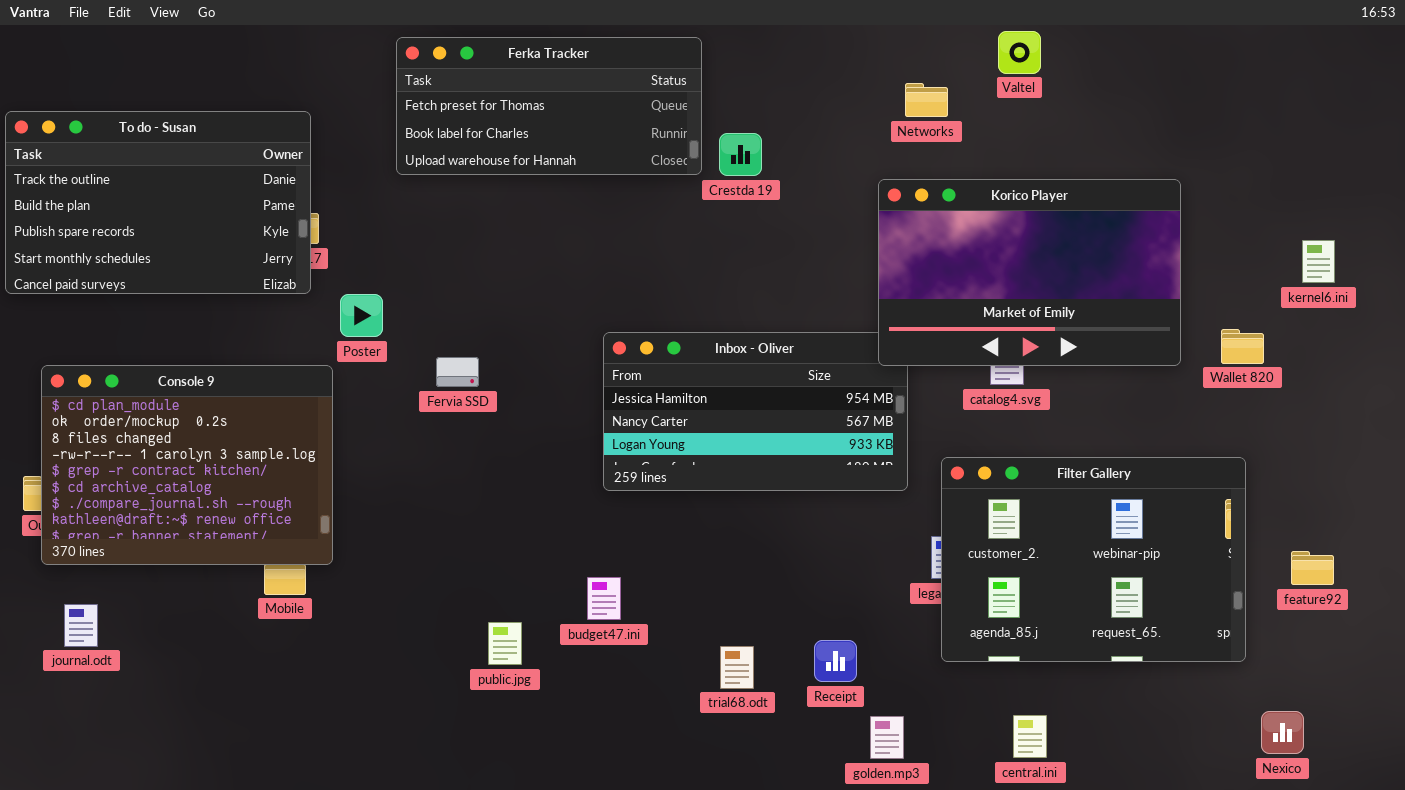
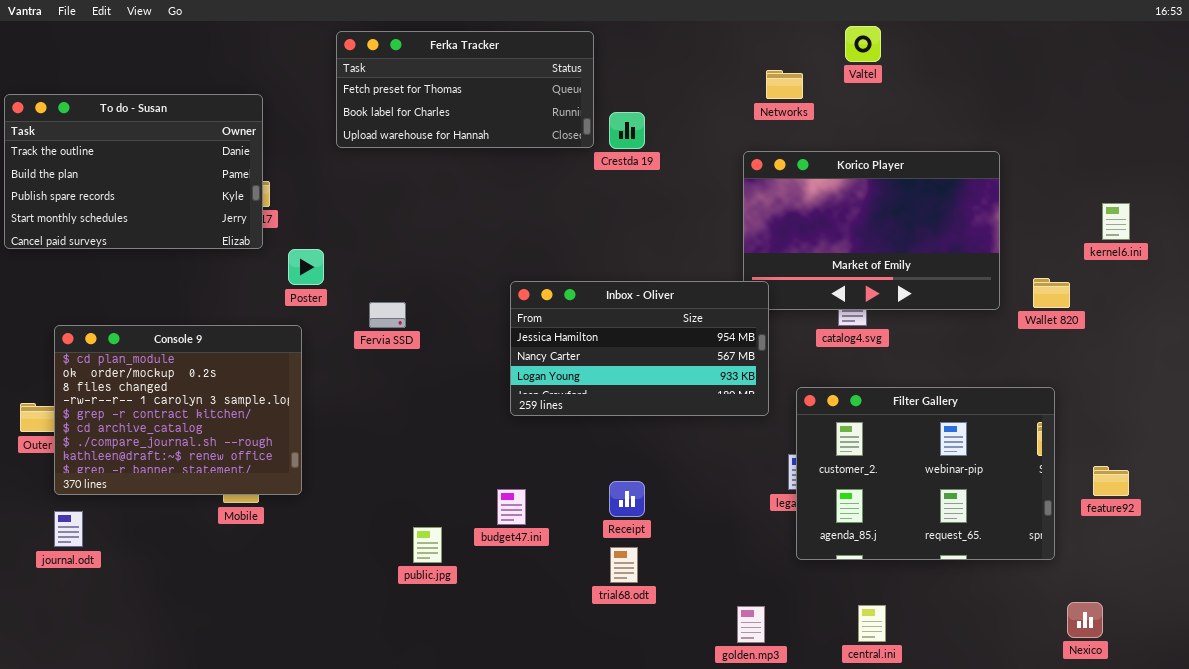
Inbox - Oliver: [603,332,908,491] -> [510,281,769,416], raised
Console 9: [41,365,333,565] -> [54,325,302,495], moved
Receipt: [814,640,857,682] -> [609,481,645,517], moved

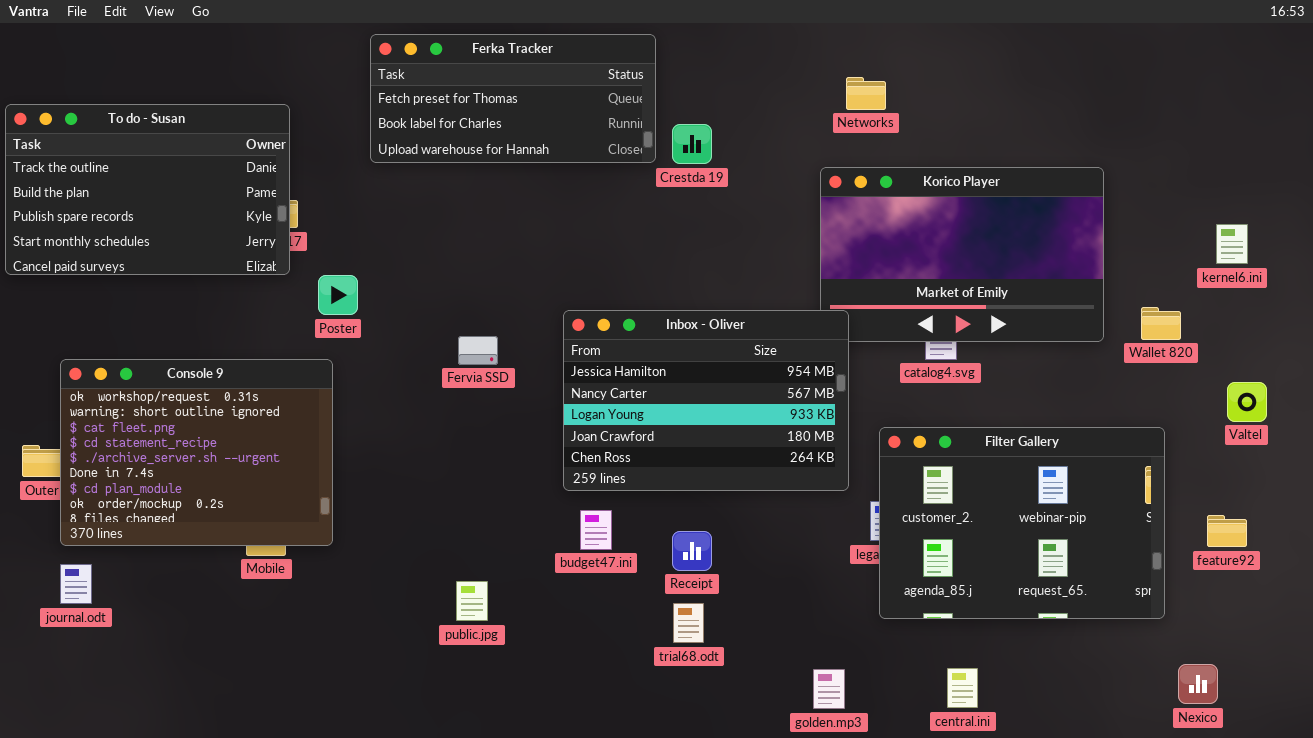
Valtel: [845,26,881,62] -> [1227,382,1267,422], moved
Inbox - Oliver: [510,281,769,416] -> [563,310,849,491], resized
Fervia SSD: [369,302,406,328] -> [458,336,498,365], moved
Console 9: [54,325,302,495] -> [60,359,333,546], scrolled up 6 rows
budget47.ini: [497,489,526,525] -> [580,510,612,550], moved

